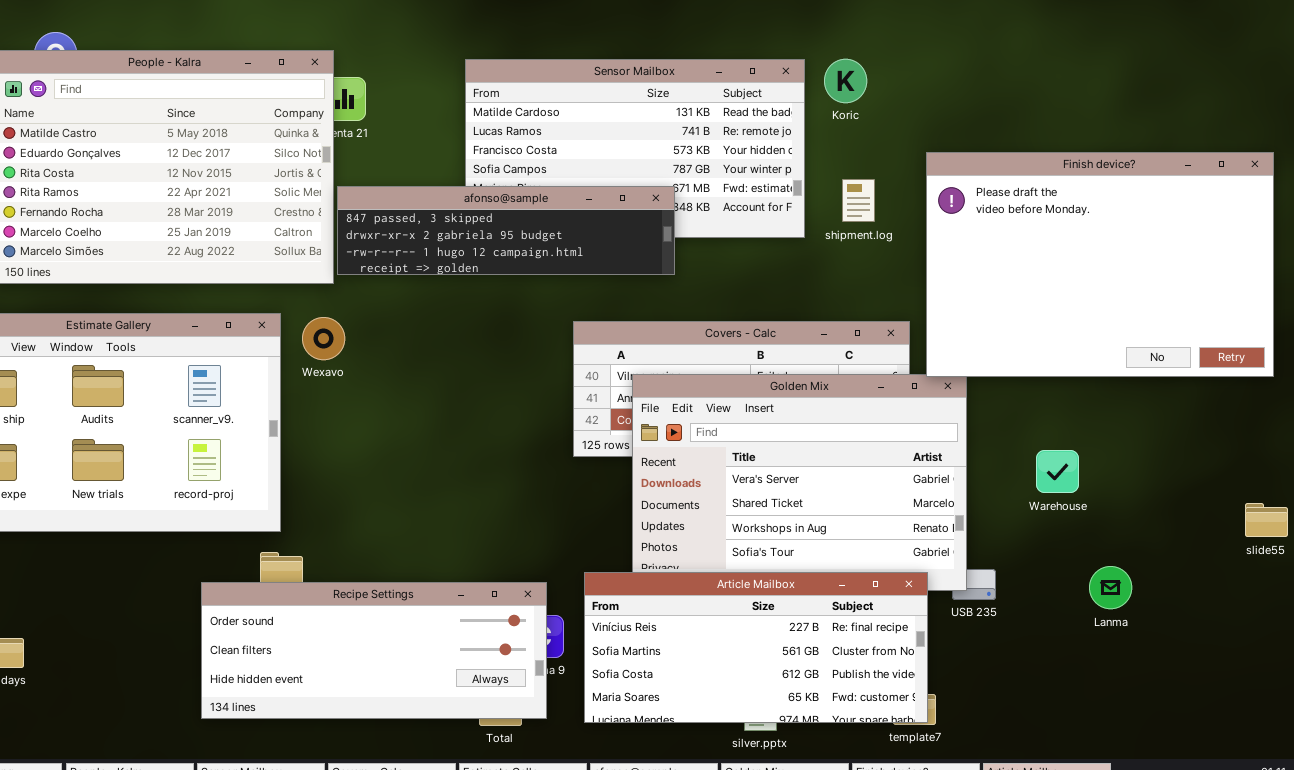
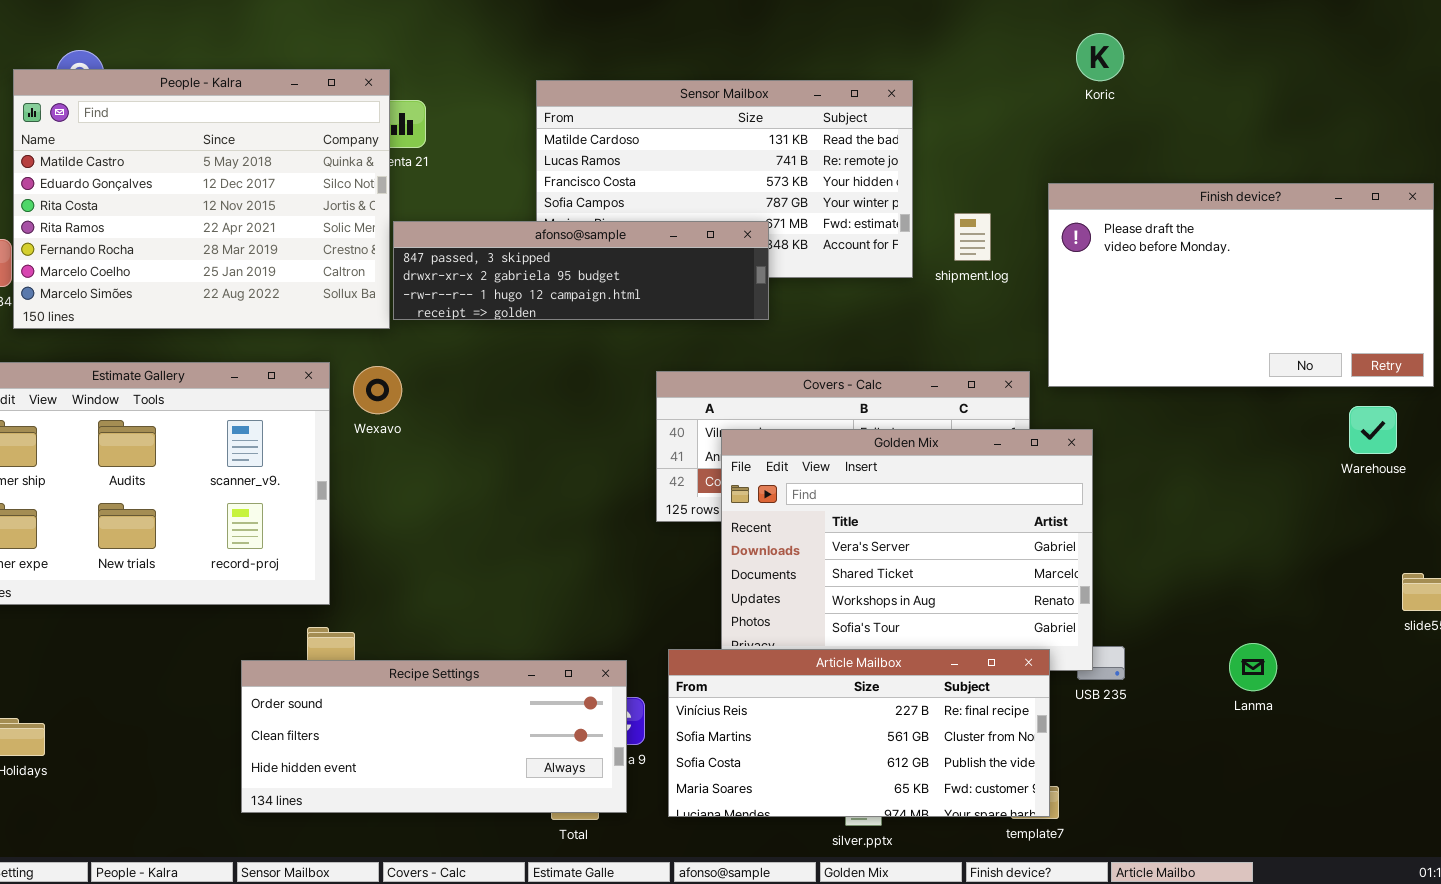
Koric: [824,59,867,103] -> [1076,33,1124,81], moved
Finish device?: [926,152,1274,377] -> [1048,183,1434,387], resized
Warehouse: [1036,450,1079,493] -> [1349,406,1397,454], moved

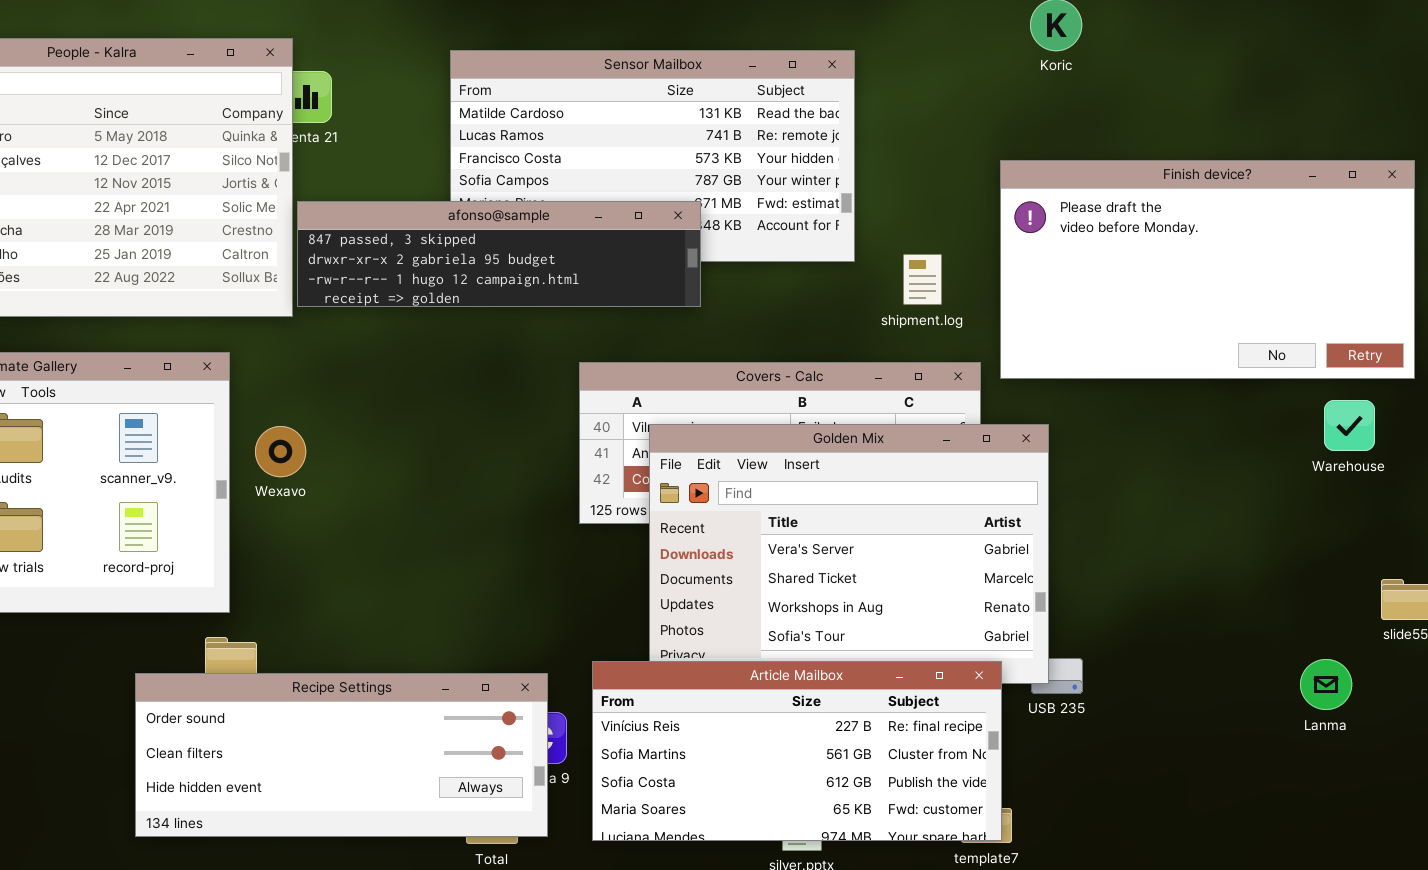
shipment.log: [954,213,991,261] -> [903,254,942,305], moved
Wexavo: [353,366,402,414] -> [255,426,306,477], moved
Lanma: [1229,643,1277,691] -> [1300,659,1352,710], moved

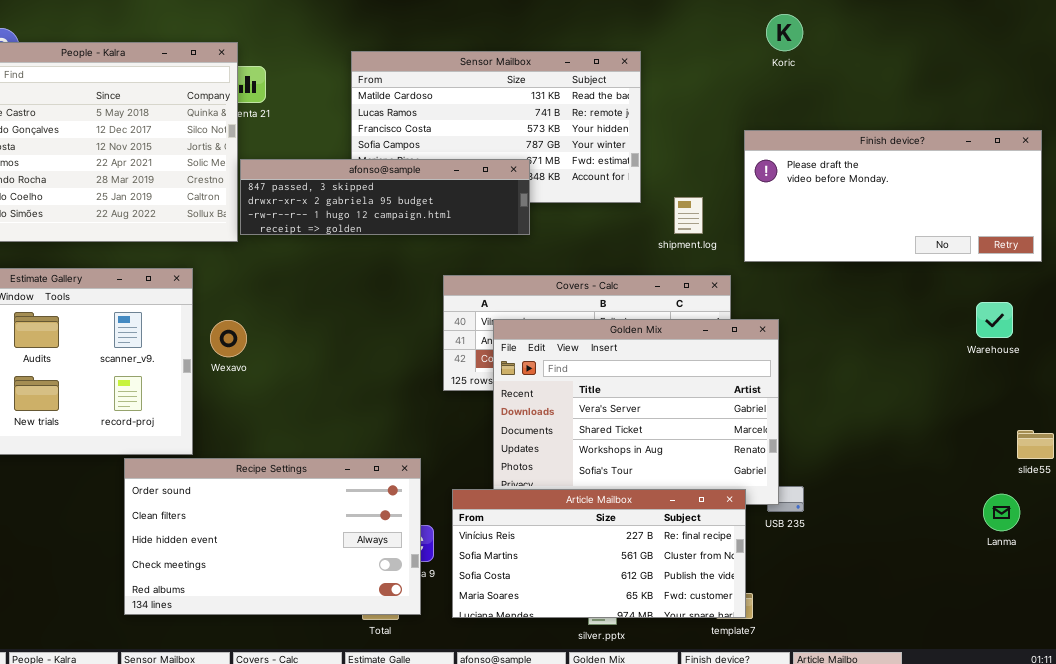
Finish device?: [1000,160,1415,379] -> [744,130,1042,262], resized
Lanma: [1300,659,1352,710] -> [983,494,1020,531], moved
Recipe Settings: [135,673,548,837] -> [124,458,421,615], resized

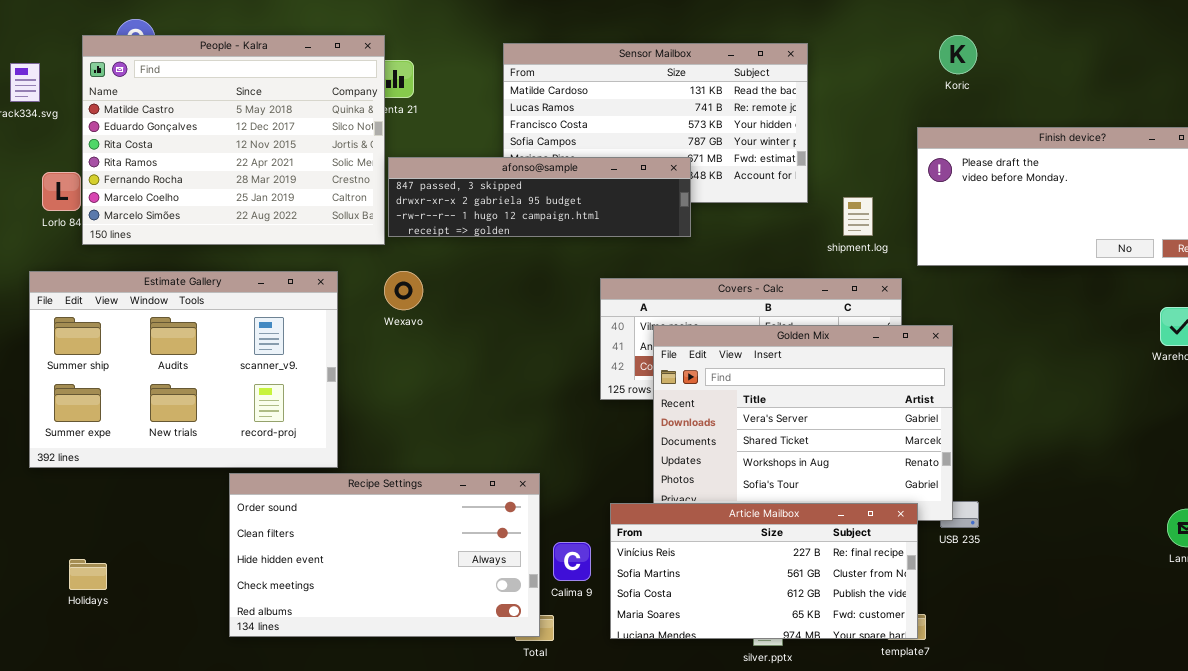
Koric: [766,14,803,51] -> [939,35,977,74], moved
Wexavo: [210,320,247,357] -> [384,271,423,310], moved
Recipe Settings: [124,458,421,615] -> [229,473,540,637], moved

